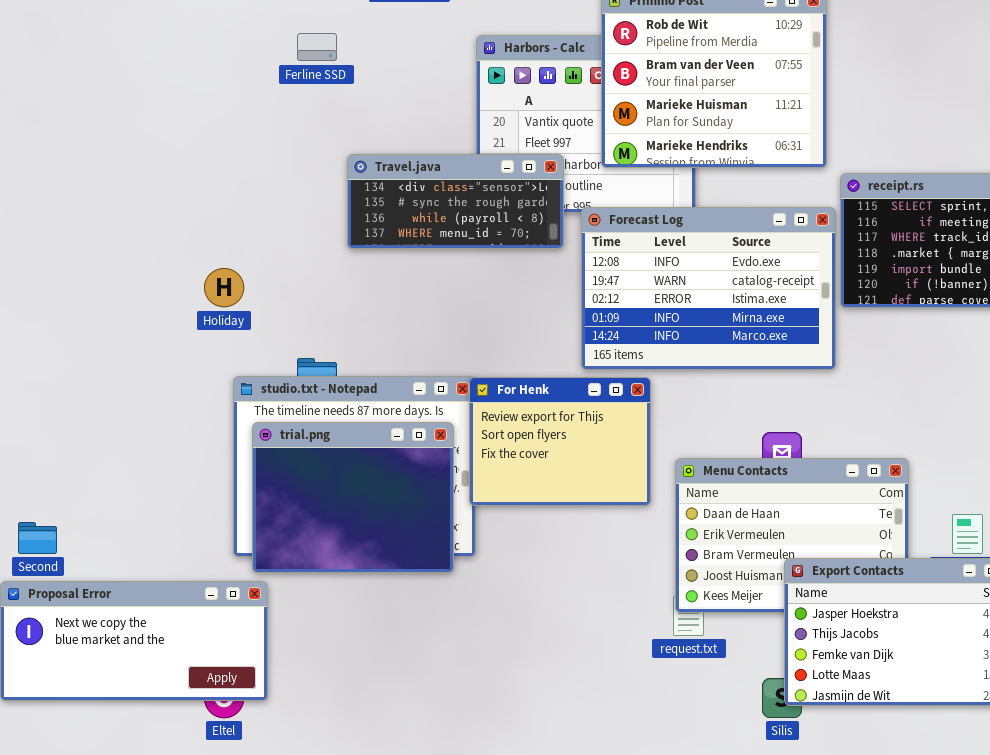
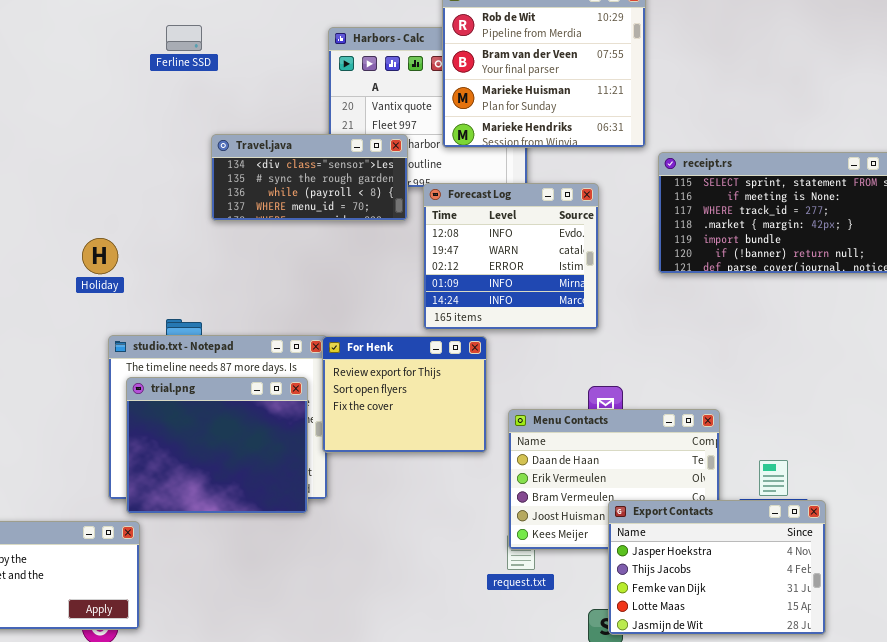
Forecast Log: [581,207,836,370] -> [423,183,599,330], resized

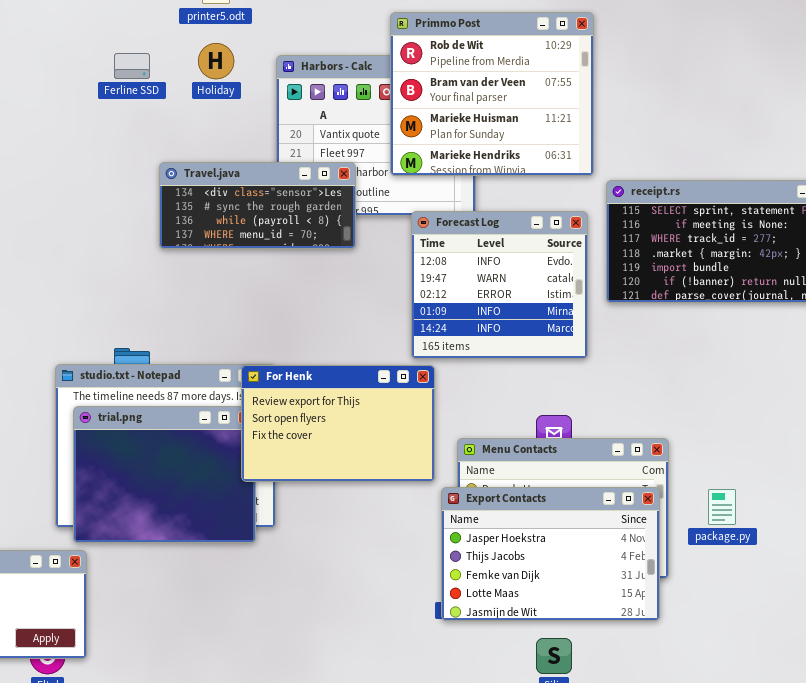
Forecast Log: [423,183,599,330] -> [411,211,588,359], moved
Holiday: [82,238,118,274] -> [198,43,234,79], moved
For Henk: [322,336,487,453] -> [241,365,435,482], resized
Export Contacts: [608,500,826,635] -> [441,487,660,621], moved

